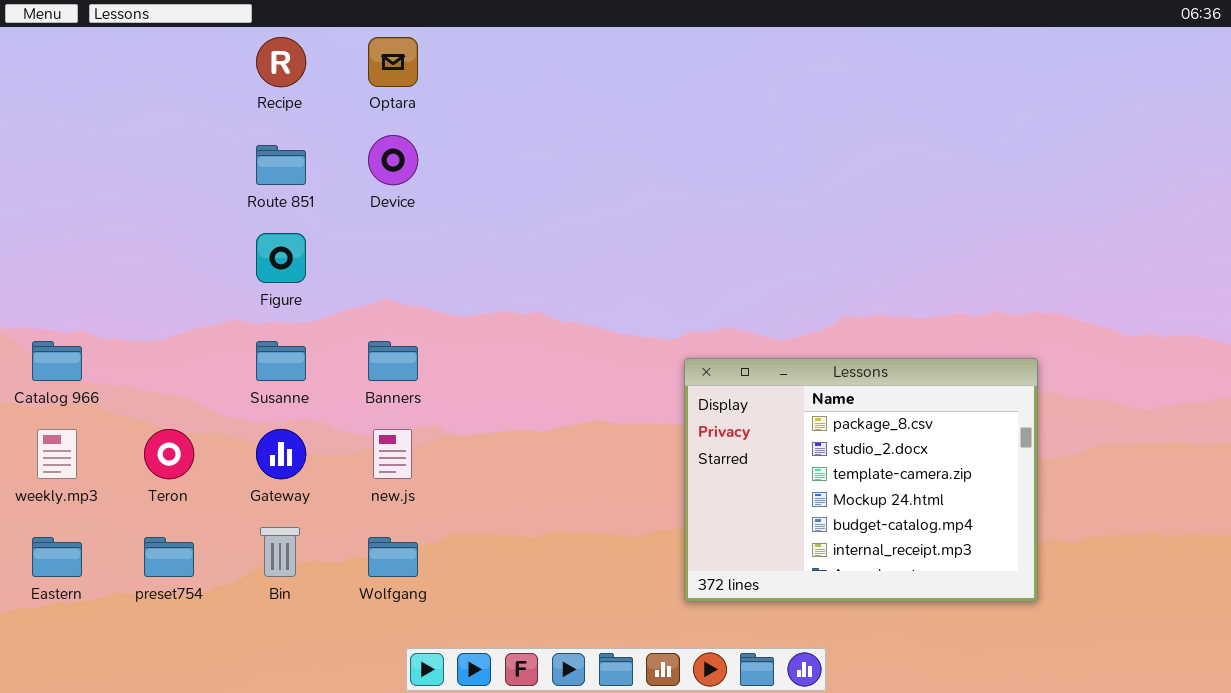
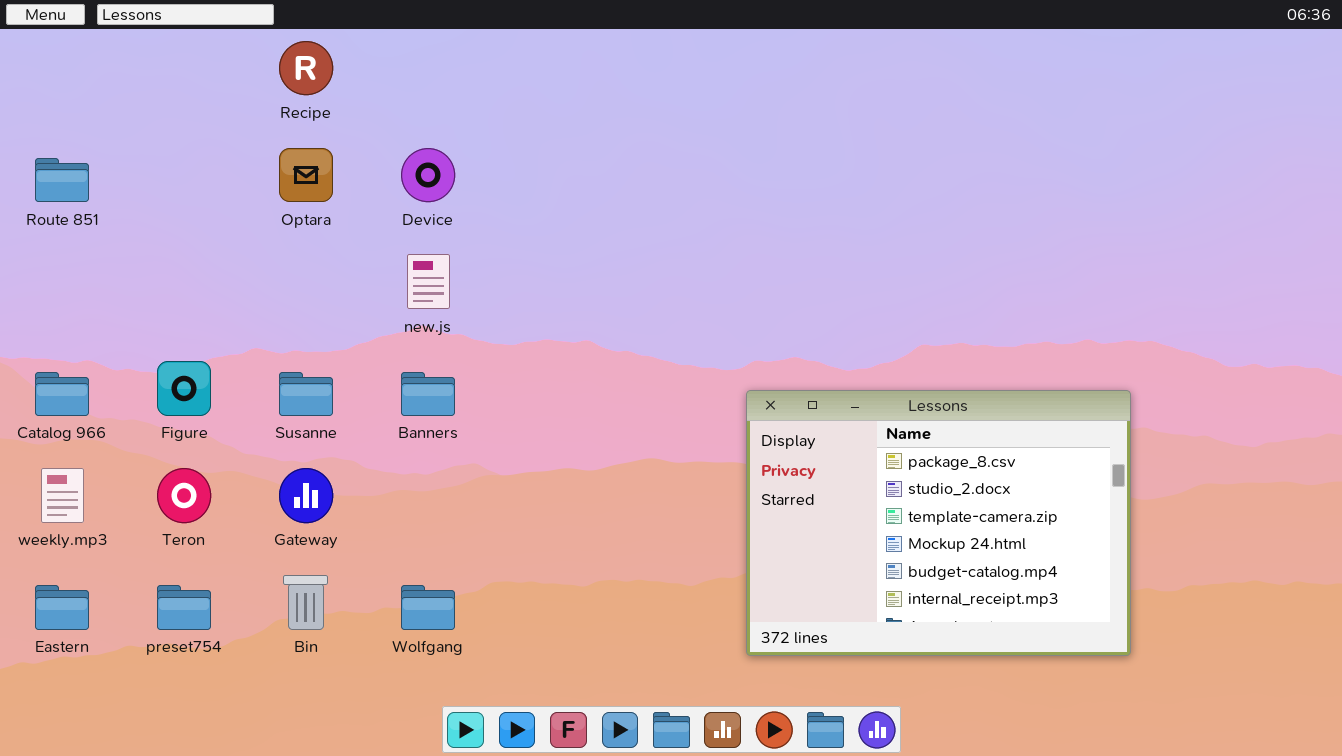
Optara: [368,37,418,87] -> [279,148,333,202], moved
Route 851: [256,145,306,185] -> [35,158,89,202], moved
Figure: [256,233,306,283] -> [157,361,211,416], moved
new.js: [373,429,412,479] -> [407,254,450,309], moved

